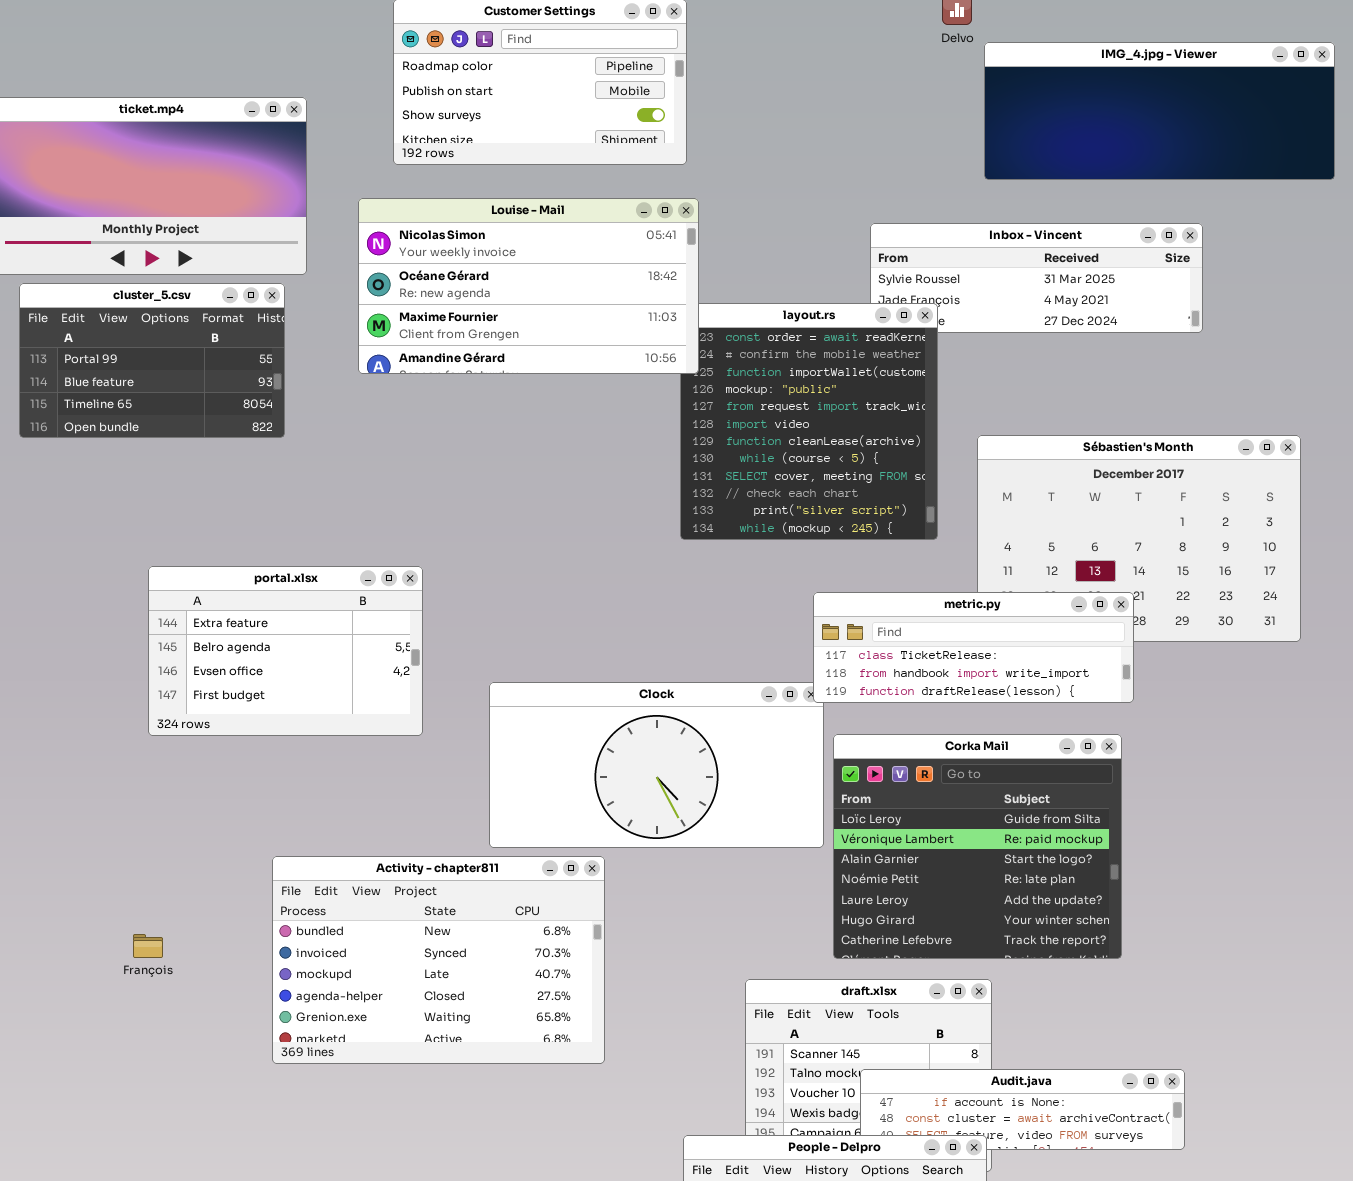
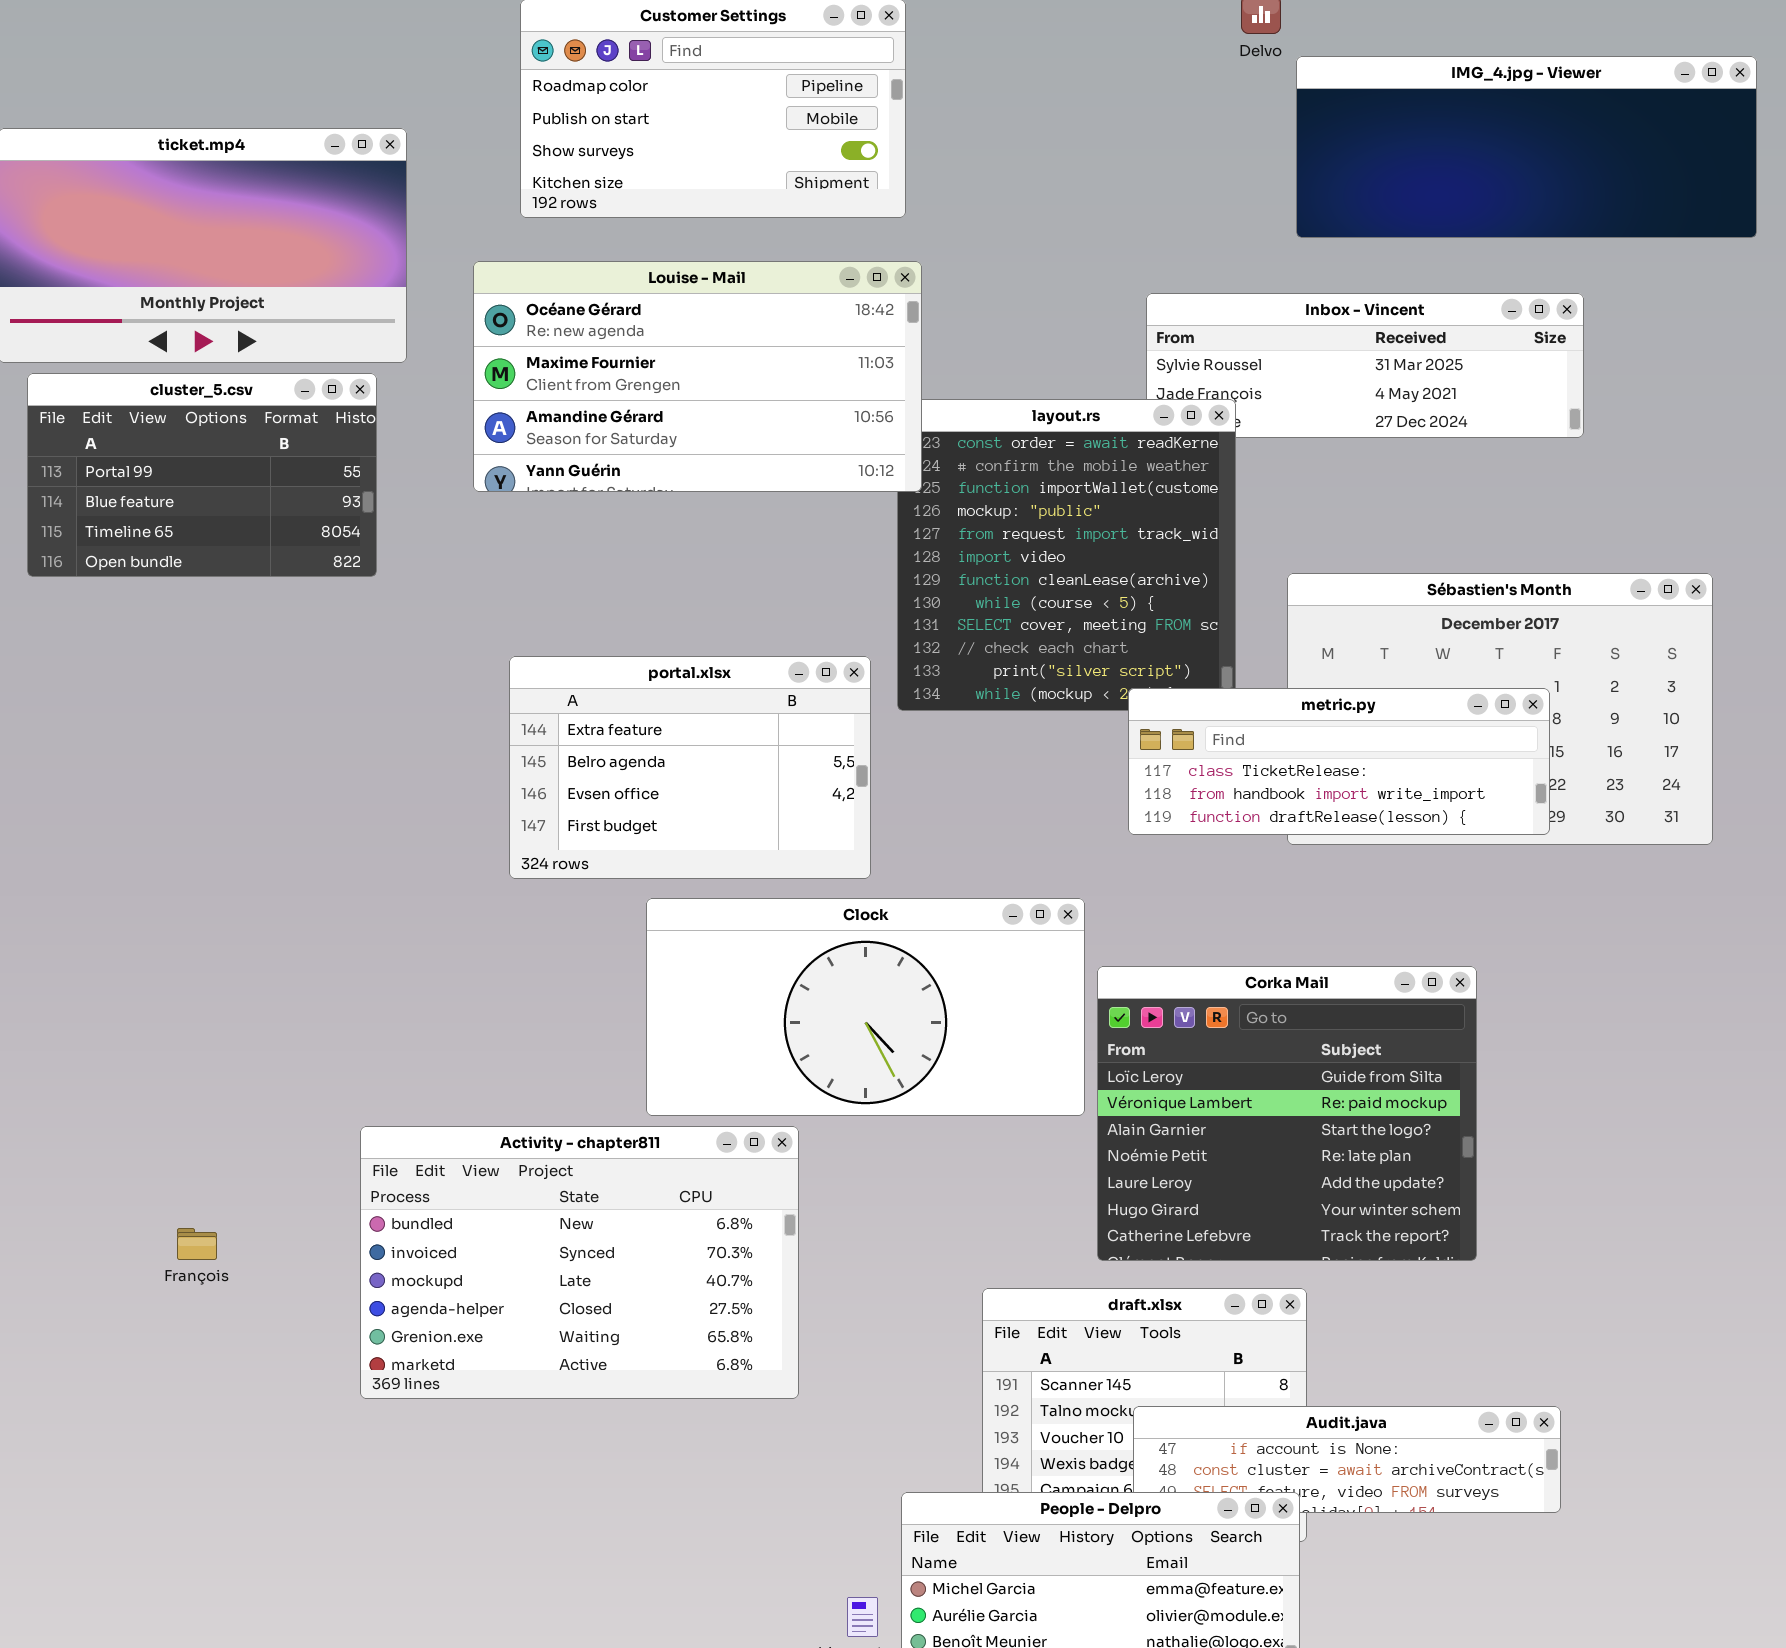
Louise - Mail: [358,198,699,374] -> [473,261,922,492], scrolled down 1 row
portal.xlsx: [148,566,423,736] -> [509,656,871,879], moved
metric.py: [813,592,1134,703] -> [1128,688,1550,835], moved

